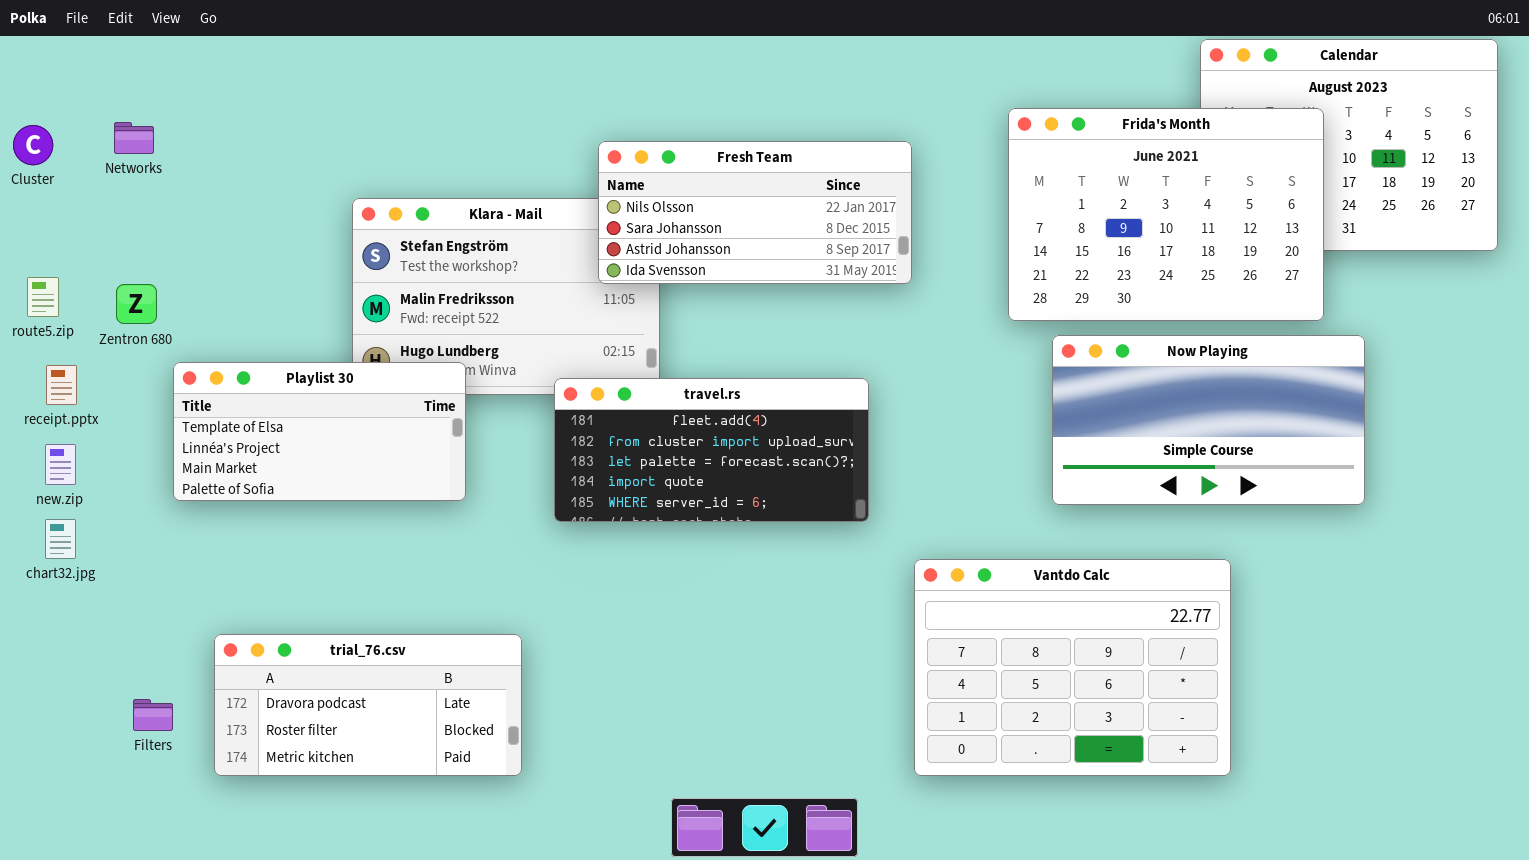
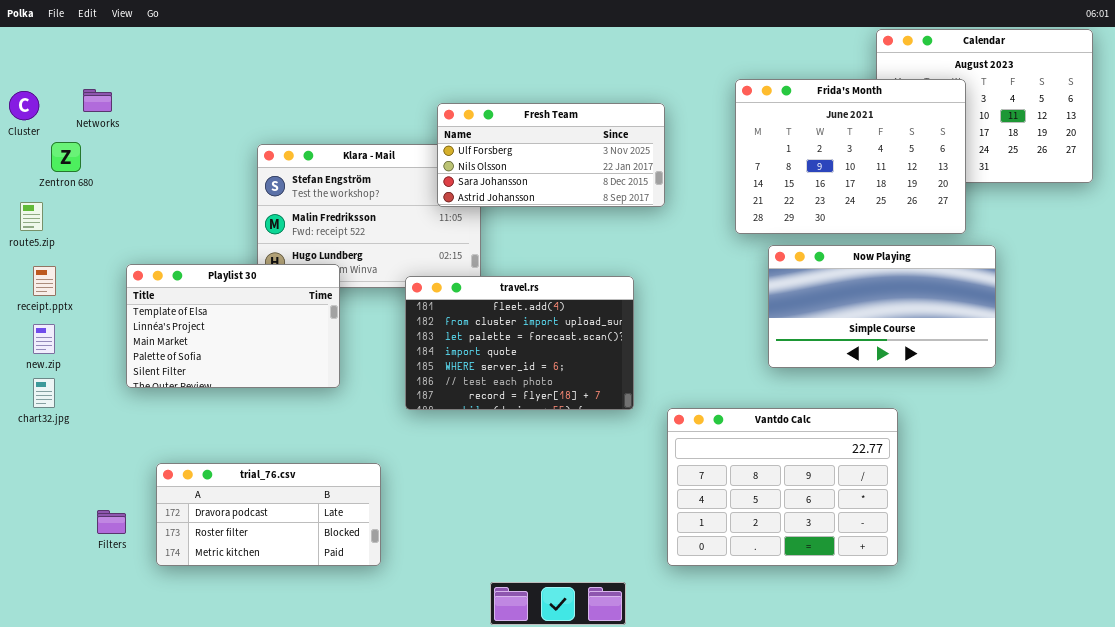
Fresh Team: [598,141,912,284] -> [437,103,665,207], scrolled up 1 row
Zentron 680: [116,284,157,324] -> [51,142,81,172], moved
Playlist 30: [173,362,466,501] -> [126,264,340,388], resized
travel.rs: [554,378,869,522] -> [405,276,634,410], resized

